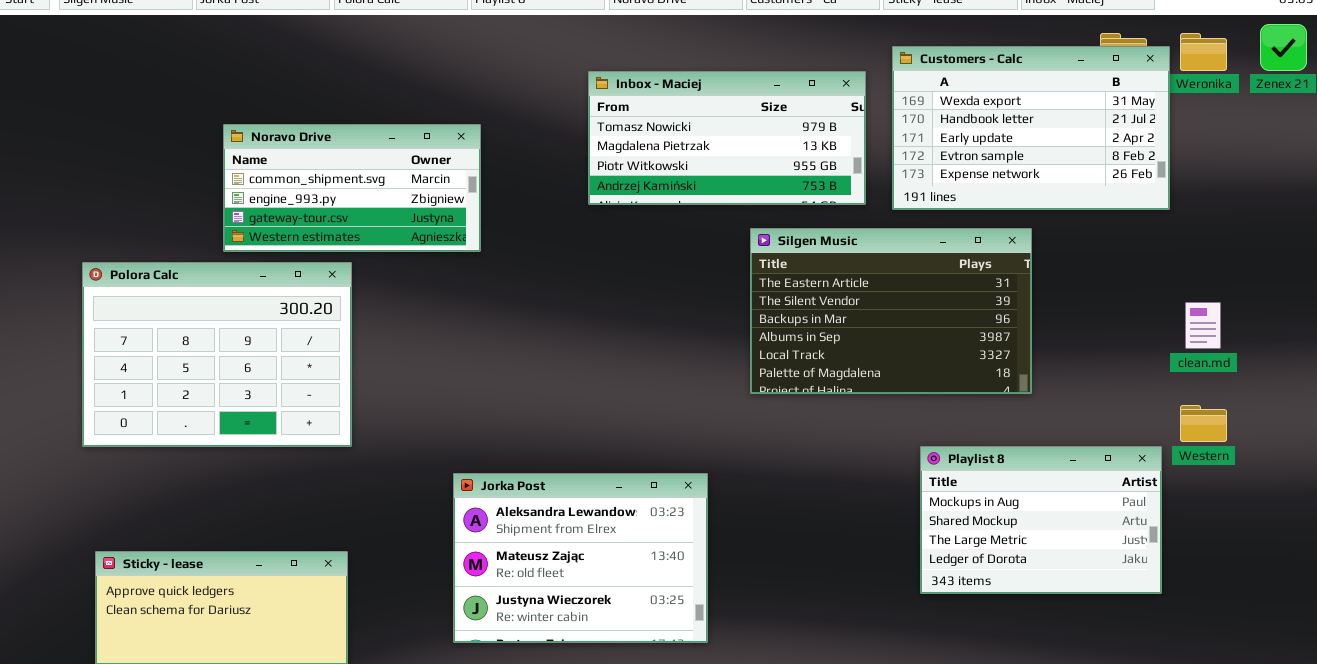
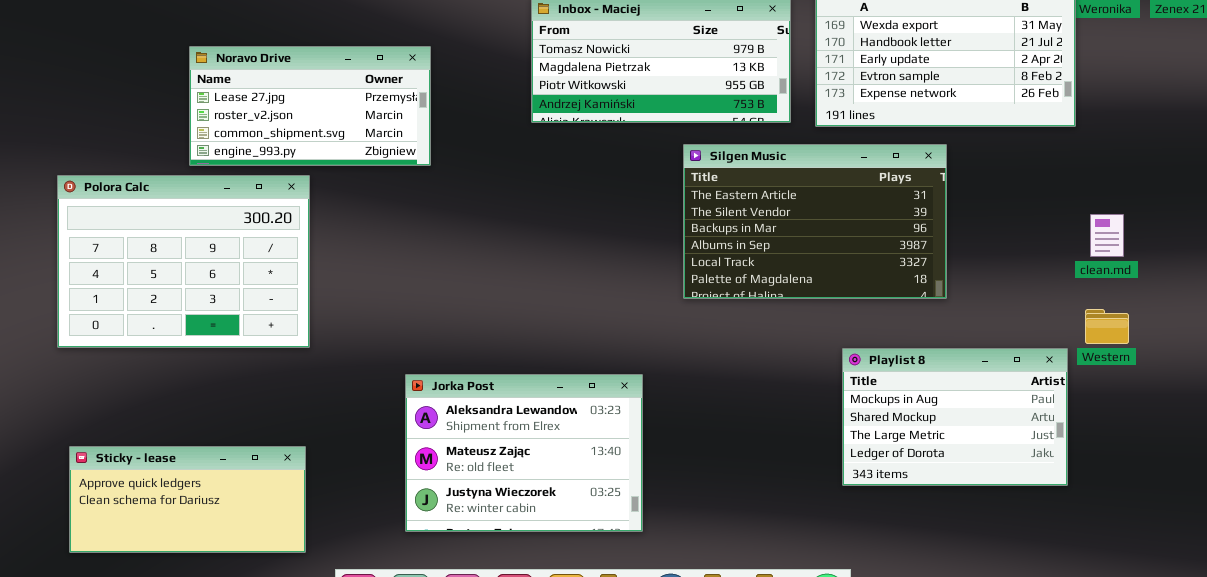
Noravo Drive: [223,124,481,252] -> [189,46,431,166], scrolled up 2 rows

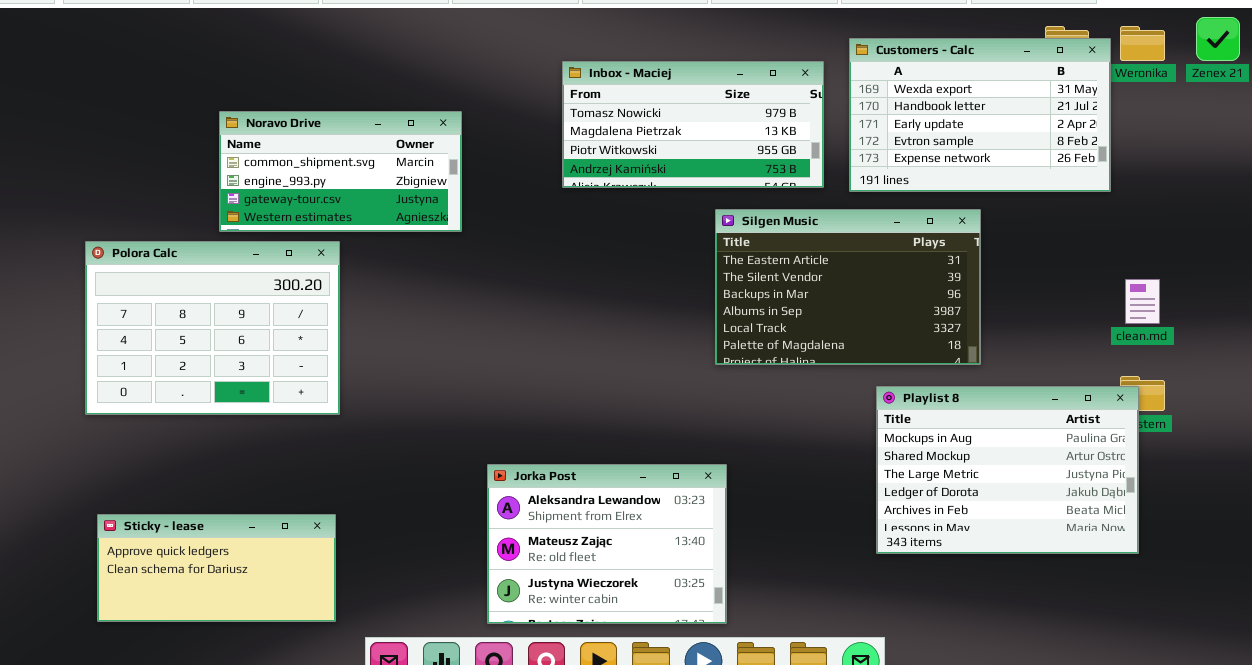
Noravo Drive: [189,46,431,166] -> [219,111,462,232], scrolled down 2 rows
Playlist 8: [842,348,1068,486] -> [876,386,1139,554], resized
Jorka Post: [405,374,643,532] -> [487,464,727,624], moved

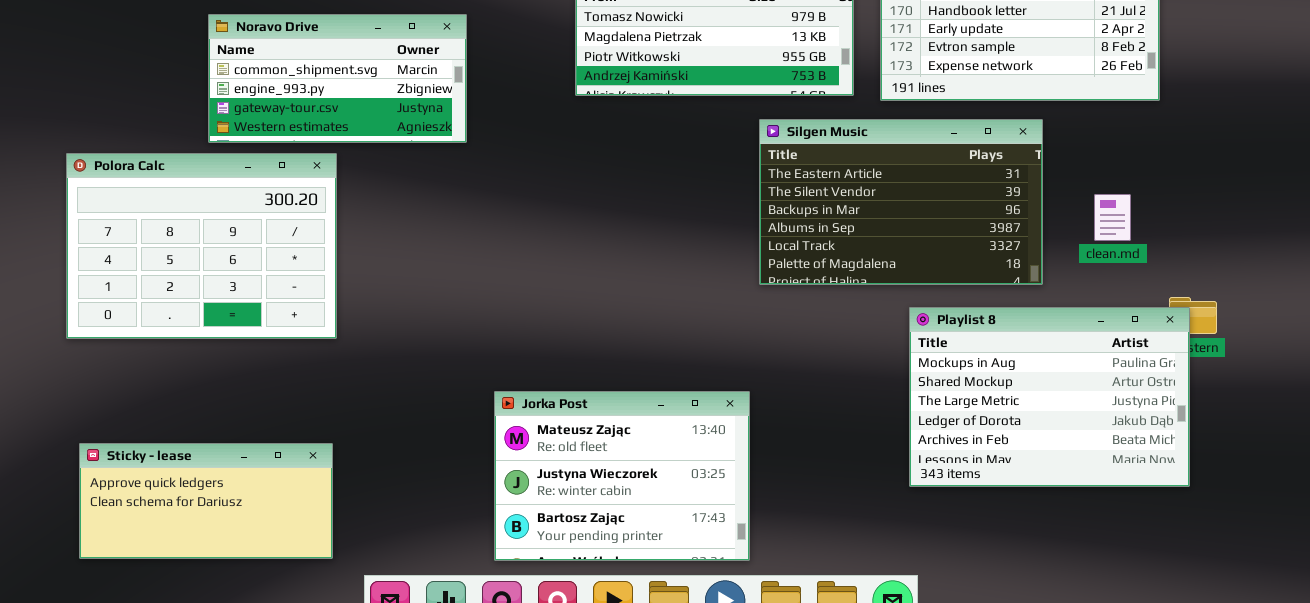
Silgen Music: [715,209,981,365] -> [759,119,1043,285], moved
clean.md: [1125,279,1160,324] -> [1094,194,1131,241], moved
Jorka Post: [487,464,727,624] -> [494,391,750,561], scrolled down 1 row

